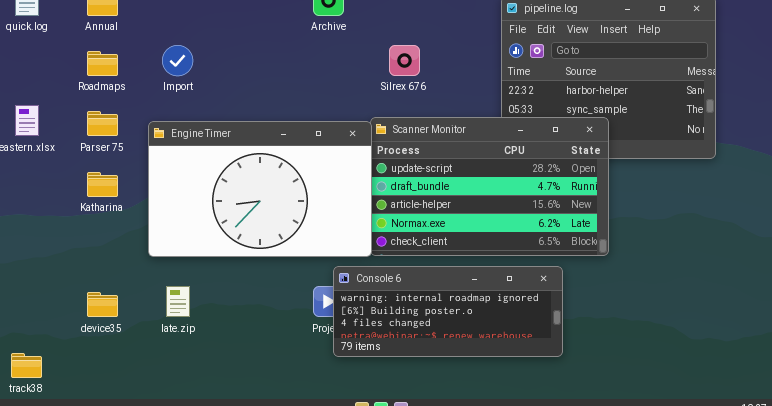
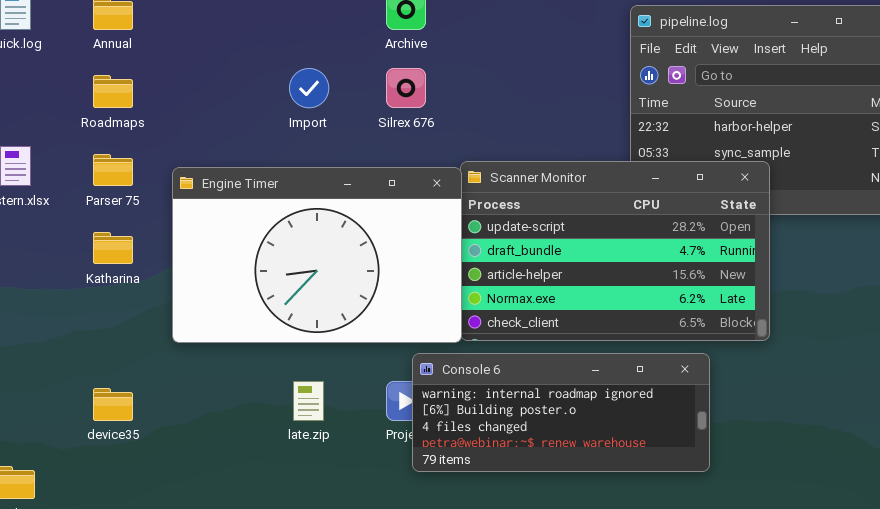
Import: [162,45,193,76] -> [289,68,329,108], moved
Silrex 676: [389,45,420,76] -> [386,68,426,108], moved
late.zip: [166,286,190,317] -> [293,381,324,421], moved

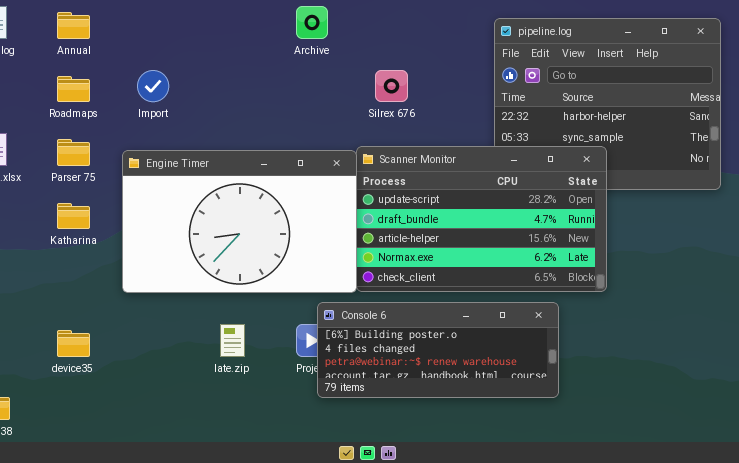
Import: [289,68,329,108] -> [137,70,169,102], moved
Silrex 676: [386,68,426,108] -> [375,70,408,102], moved
Console 6: [412,353,710,472] -> [317,302,559,398], scrolled down 1 row

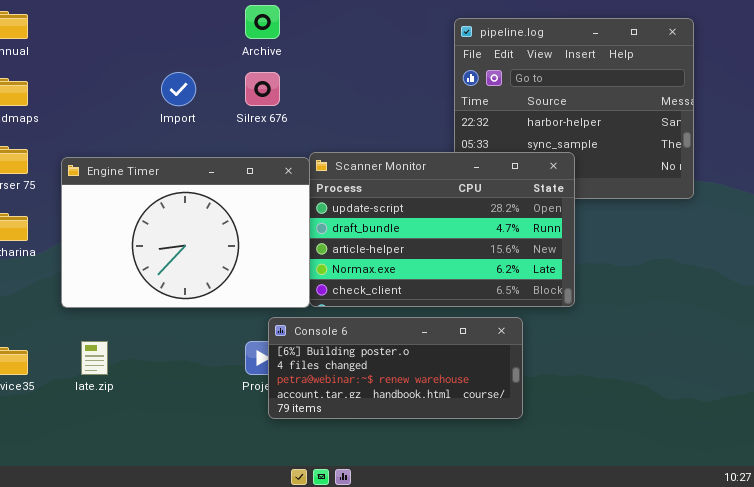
Import: [137,70,169,102] -> [161,72,196,106], moved
Silrex 676: [375,70,408,102] -> [245,72,280,106], moved
late.zip: [220,324,245,357] -> [81,341,108,375], moved

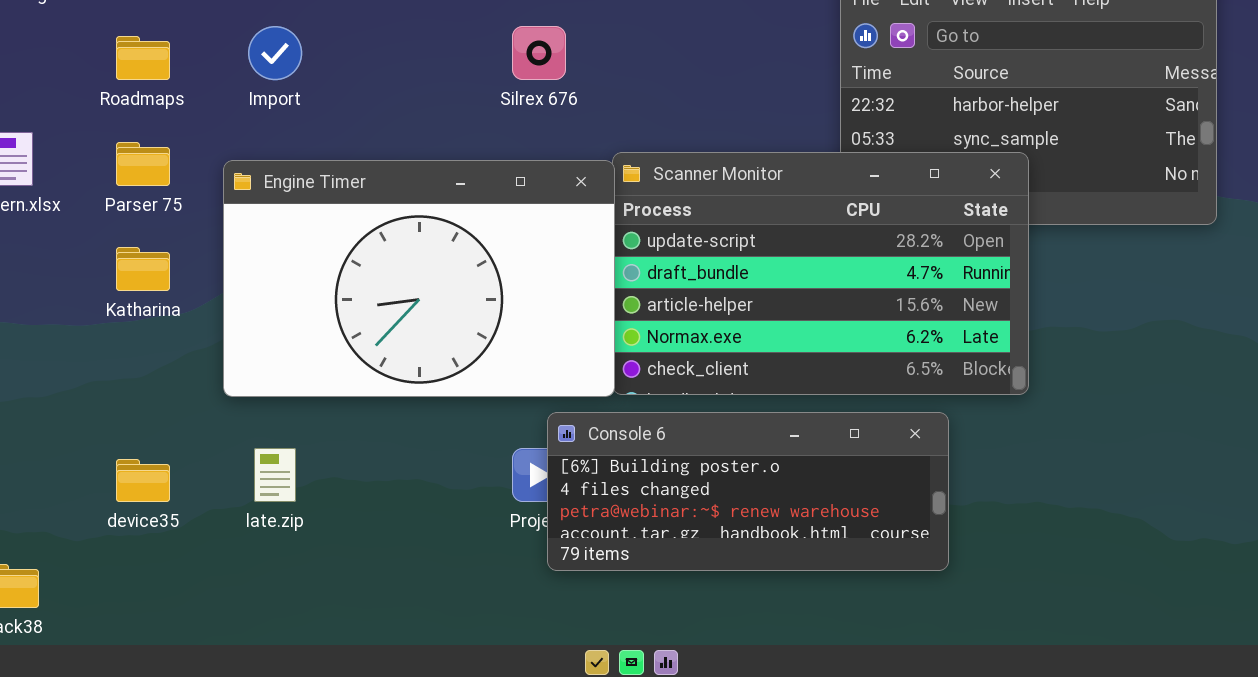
Import: [161,72,196,106] -> [248,26,302,80], moved

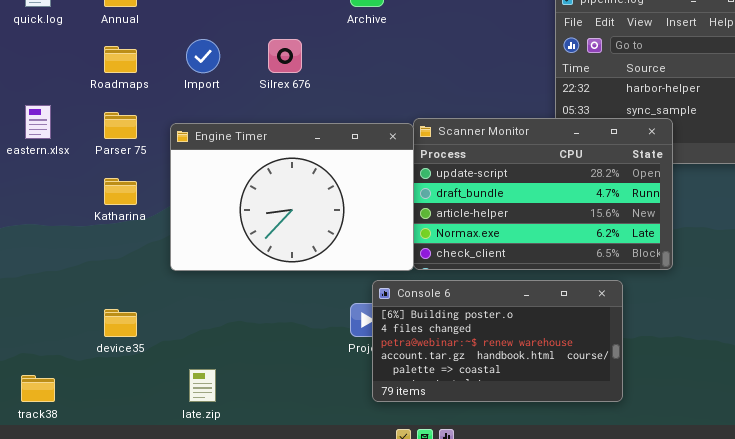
Silrex 676: [512,26,566,80] -> [268,39,302,73], moved
Console 6: [547,412,949,571] -> [372,280,623,402], resized
late.zip: [254,448,296,502] -> [189,369,216,402], moved

